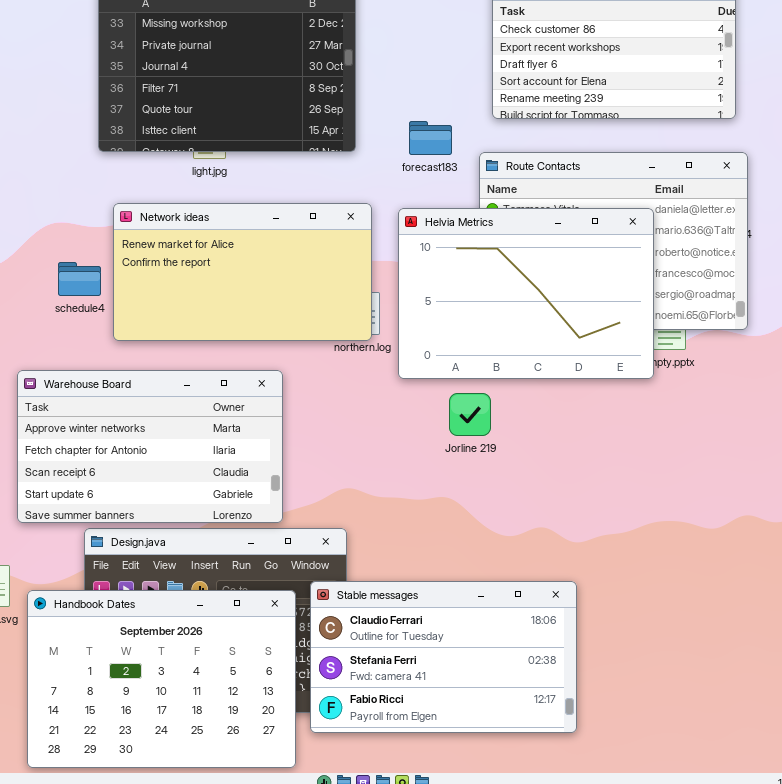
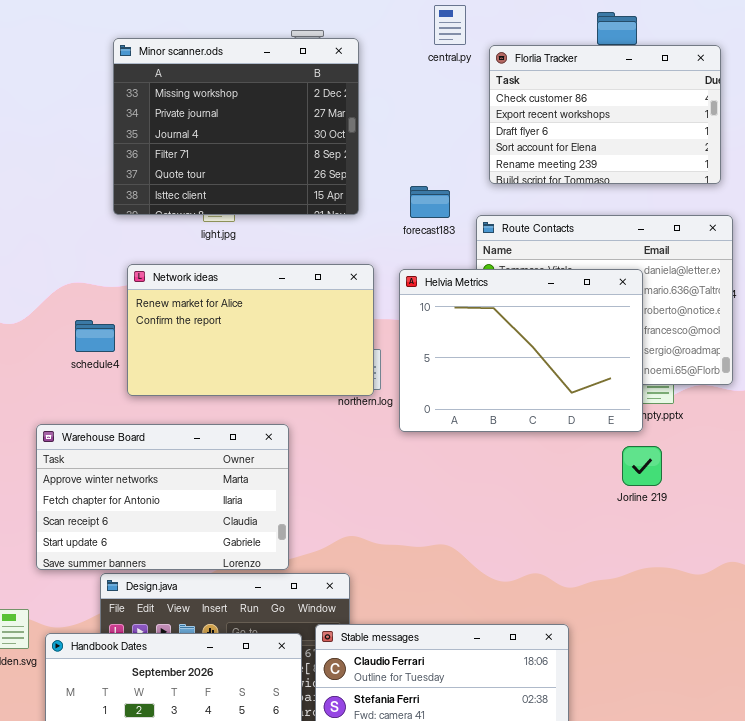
Jorline 219: [449,393,491,436] -> [622,446,662,486], moved

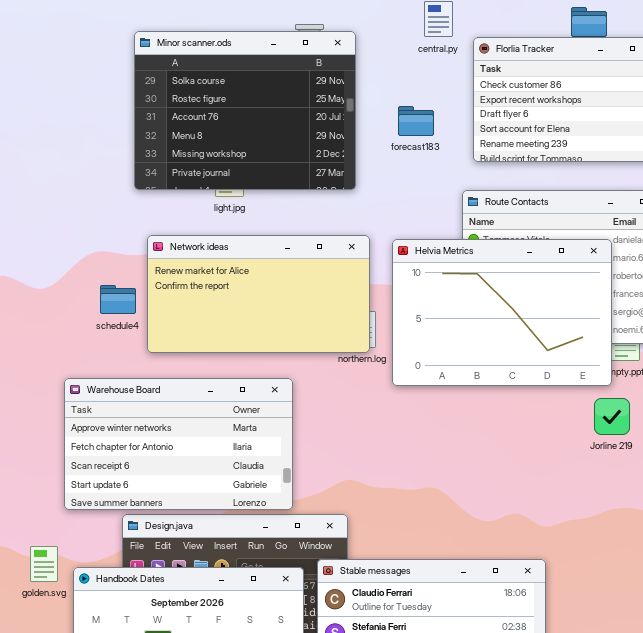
Minor scanner.ods: [113,38,359,215] -> [134,31,356,190], scrolled up 4 rows
forecast183: [410,186,450,218] -> [398,106,434,136], moved

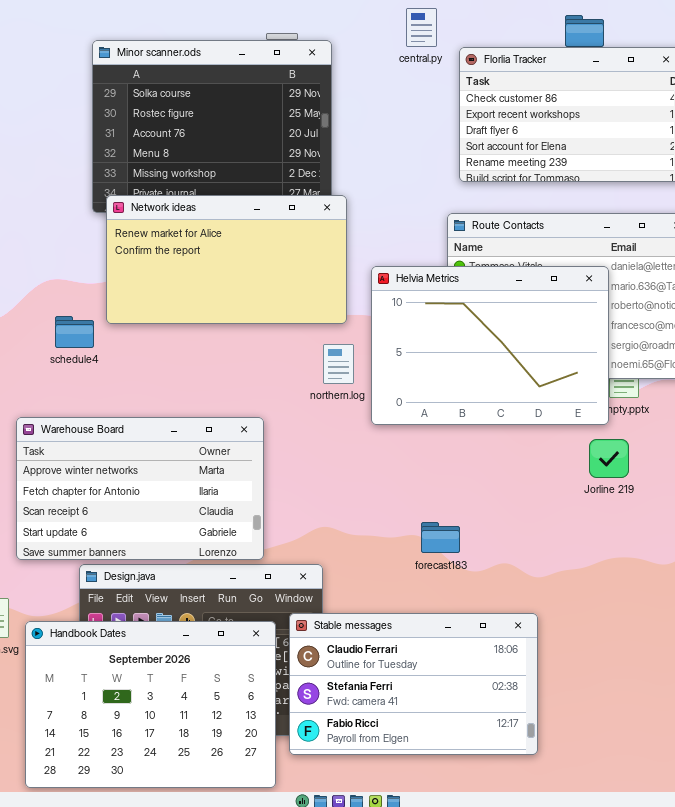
forecast183: [398,106,434,136] -> [421,522,460,553], moved
Network ideas: [147,235,370,353] -> [106,195,347,324], moved

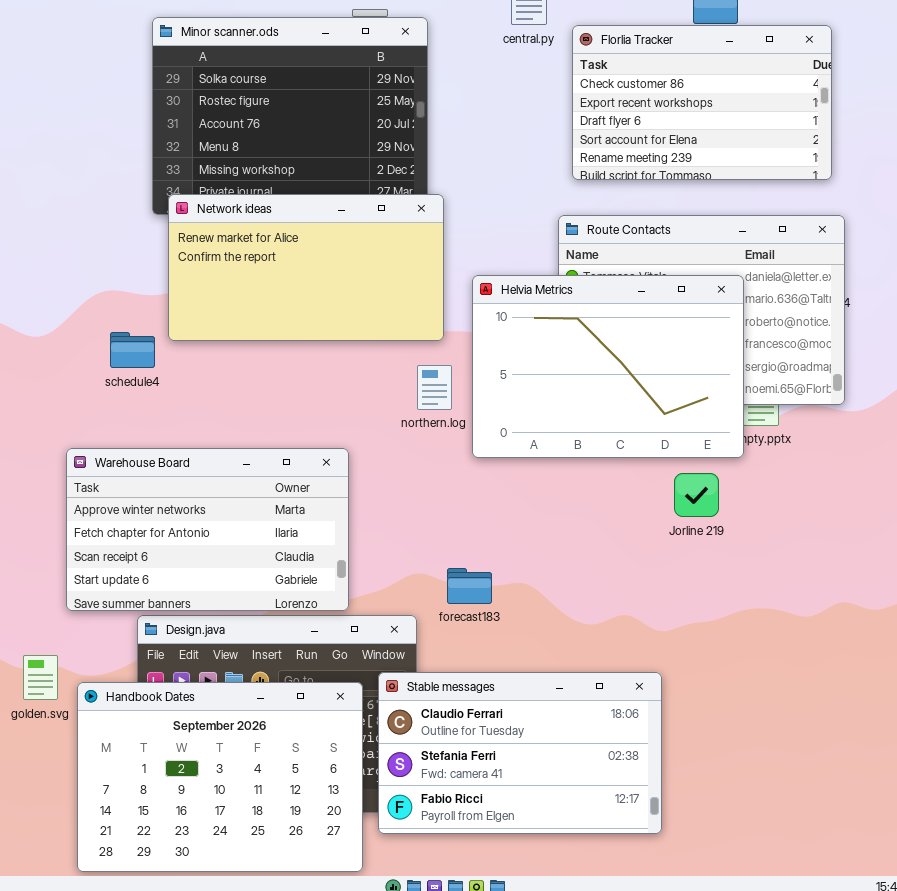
Jorline 219: [589,439,629,478] -> [674,473,719,517], moved
forecast183: [421,522,460,553] -> [447,568,492,604], moved

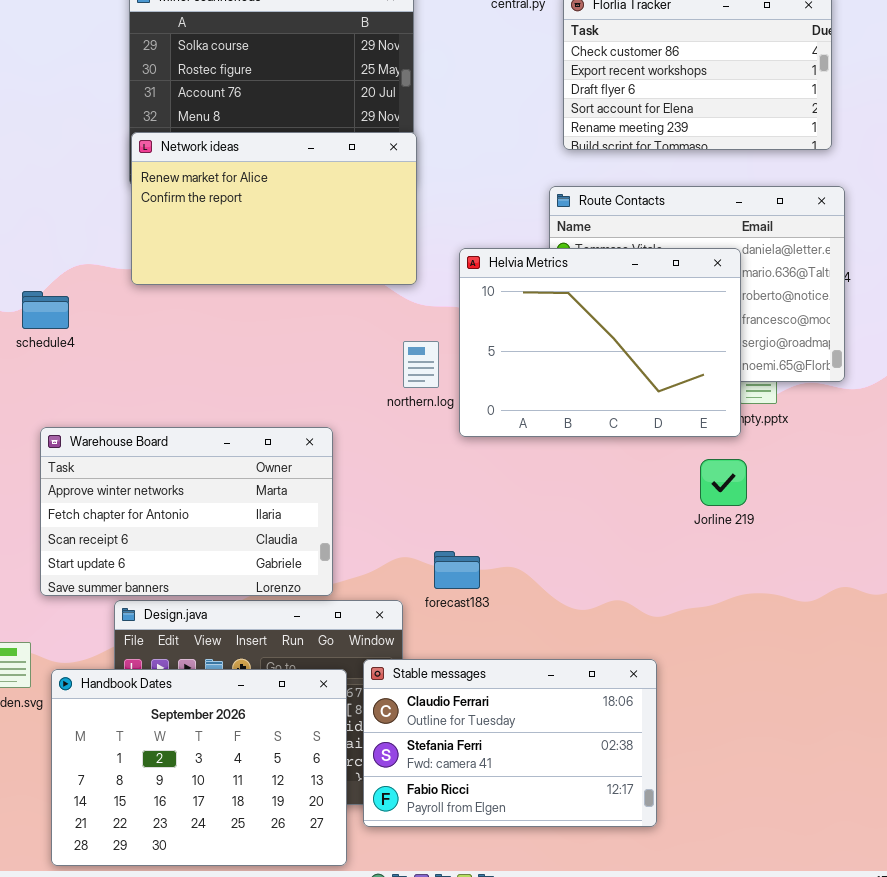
Network ideas: [168,194,444,341] -> [131,132,417,285], moved
schedule4: [110,332,155,368] -> [22,291,69,329], moved
Jorline 219: [674,473,719,517] -> [700,459,747,506], moved

